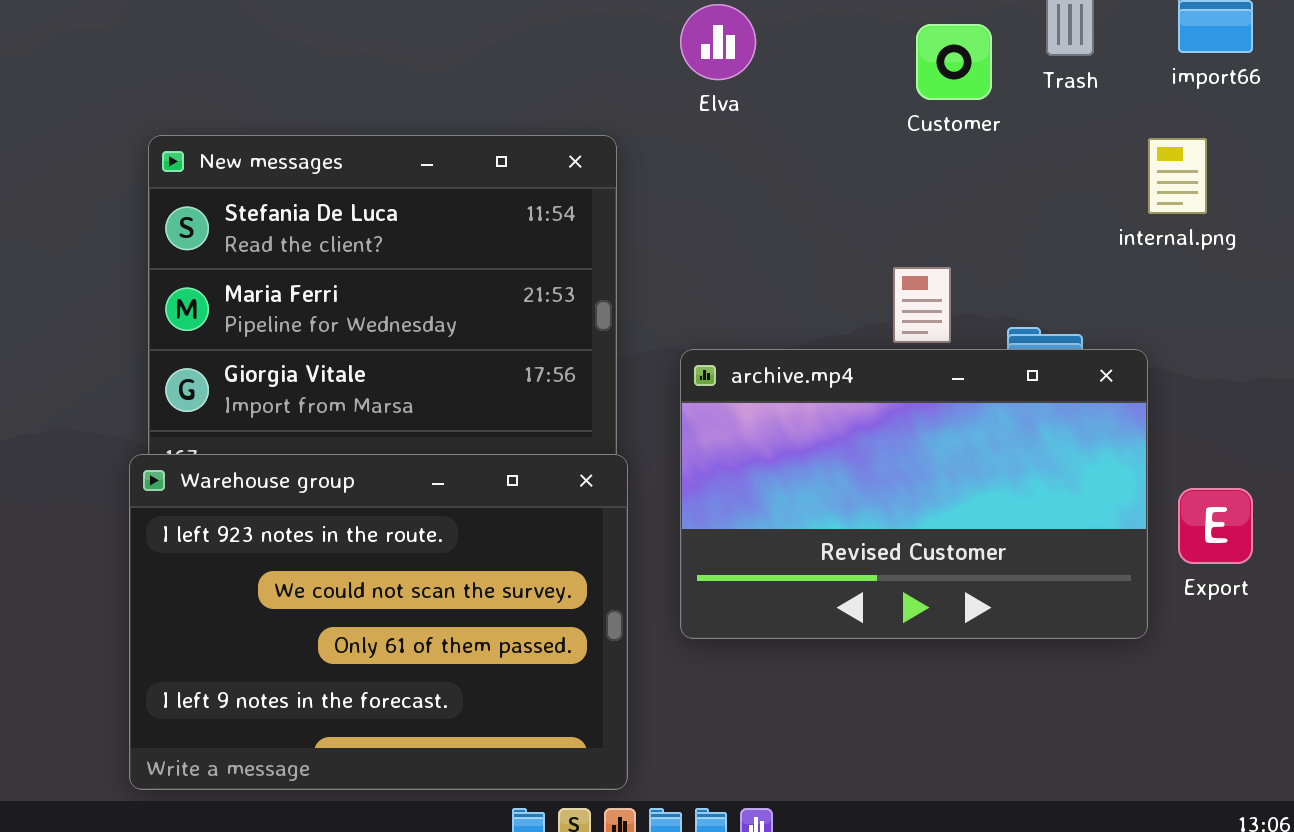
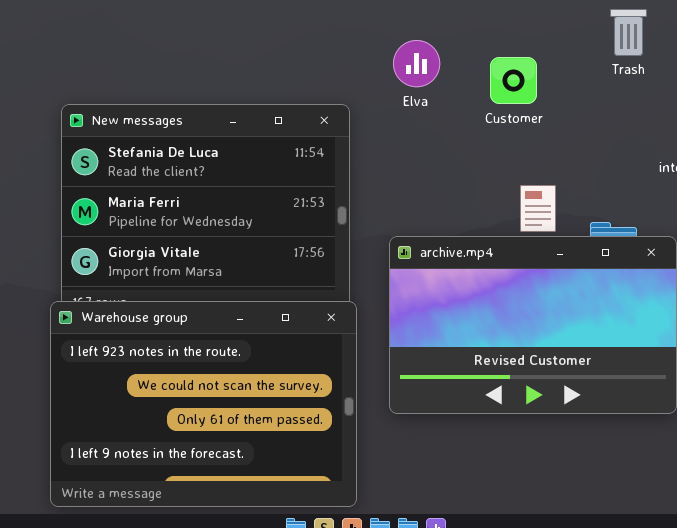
Elva: [680,4,756,80] -> [393,40,440,87], moved
Customer: [916,24,992,100] -> [490,57,537,104], moved

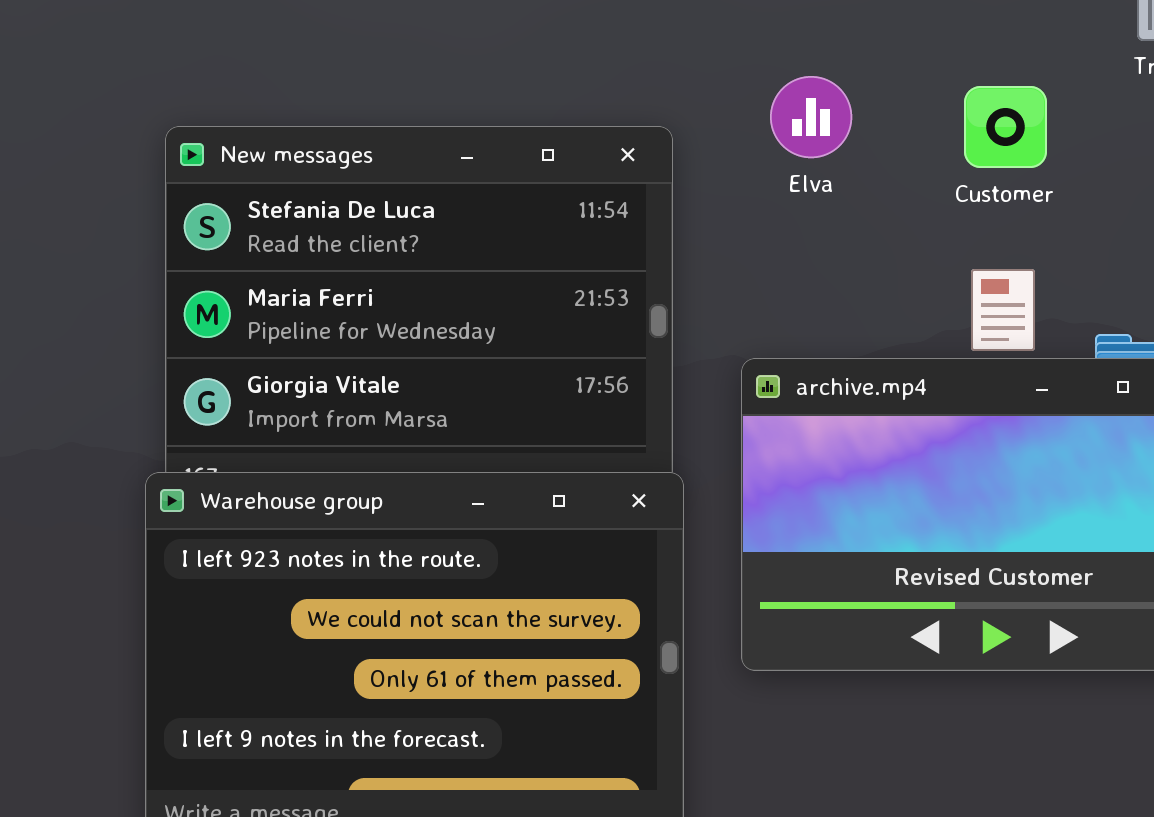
Elva: [393,40,440,87] -> [770,76,852,158], moved
Customer: [490,57,537,104] -> [964,86,1047,168], moved

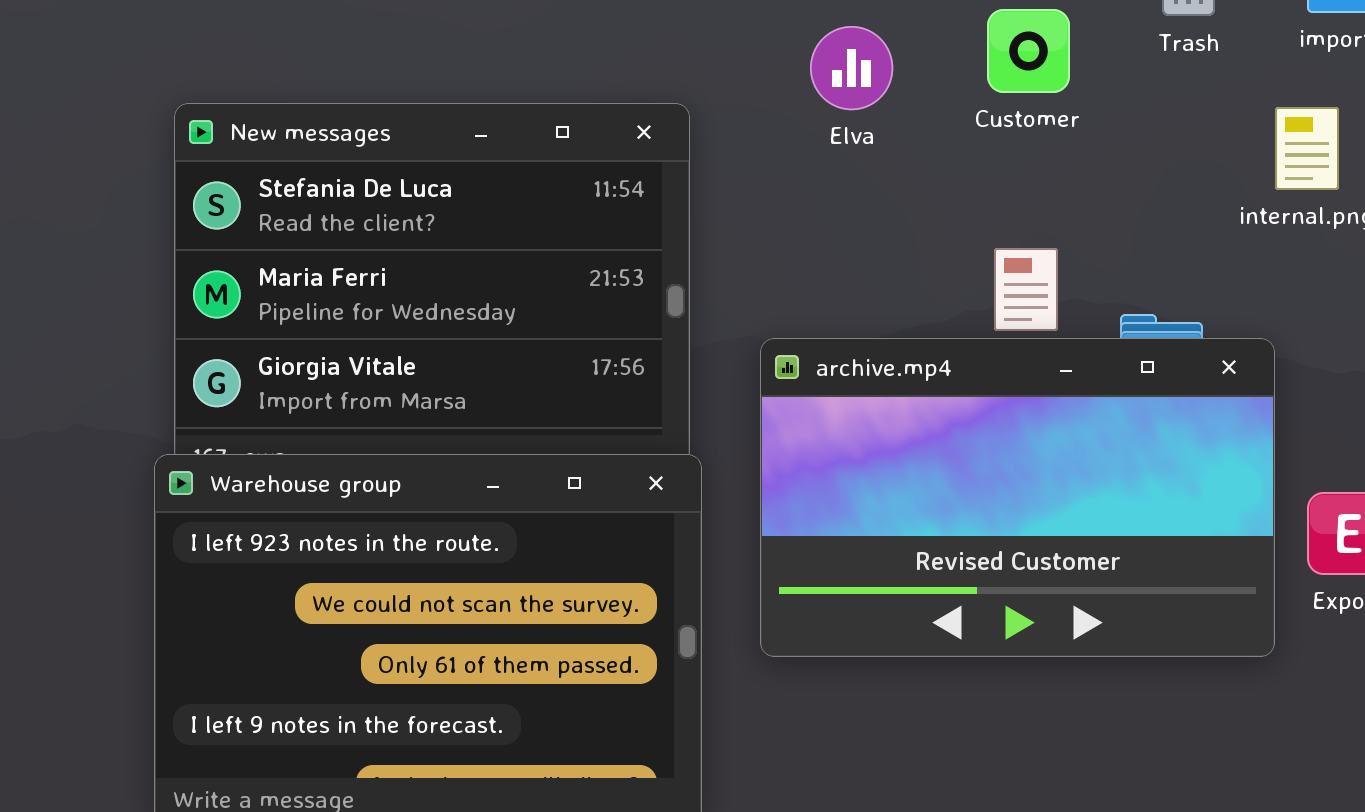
Elva: [770,76,852,158] -> [810,26,893,110], moved
Customer: [964,86,1047,168] -> [987,9,1070,93], moved

